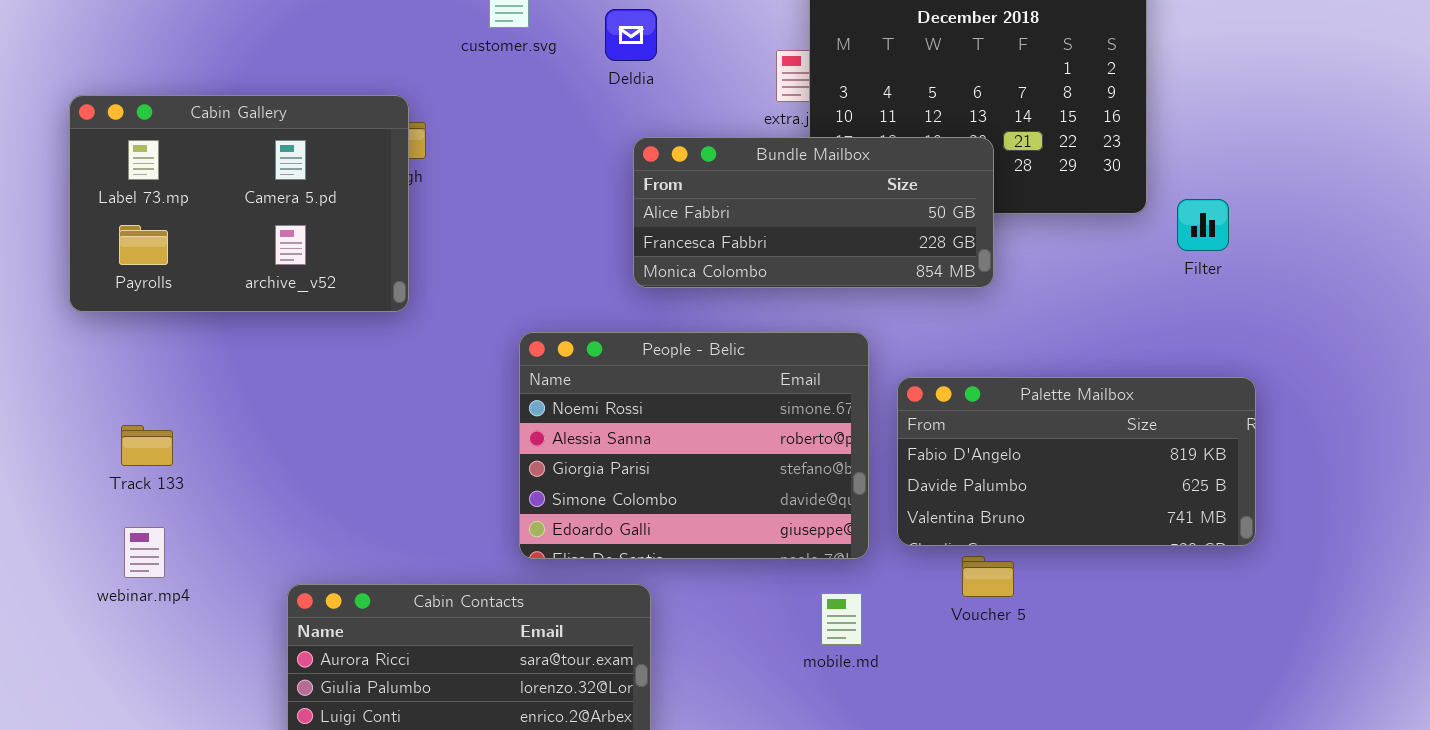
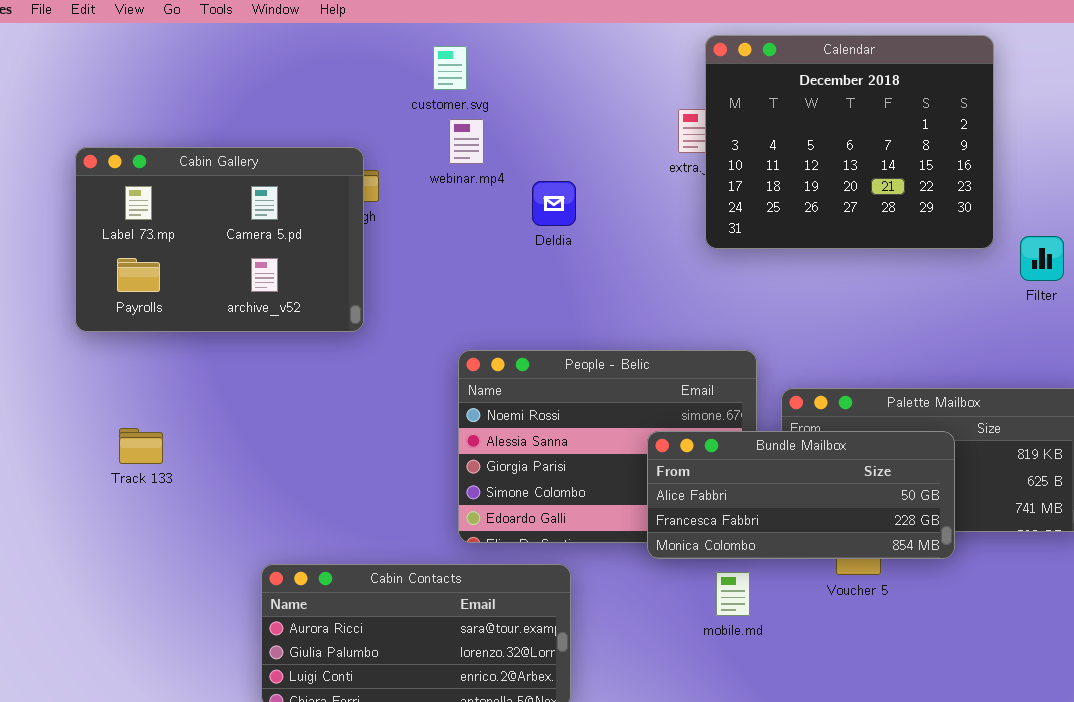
Deldia: [605,9,657,61] -> [532,181,576,226], moved
Bundle Mailbox: [633,137,994,288] -> [647,431,955,559], moved
webinar.mp4: [124,527,165,578] -> [449,119,484,164], moved

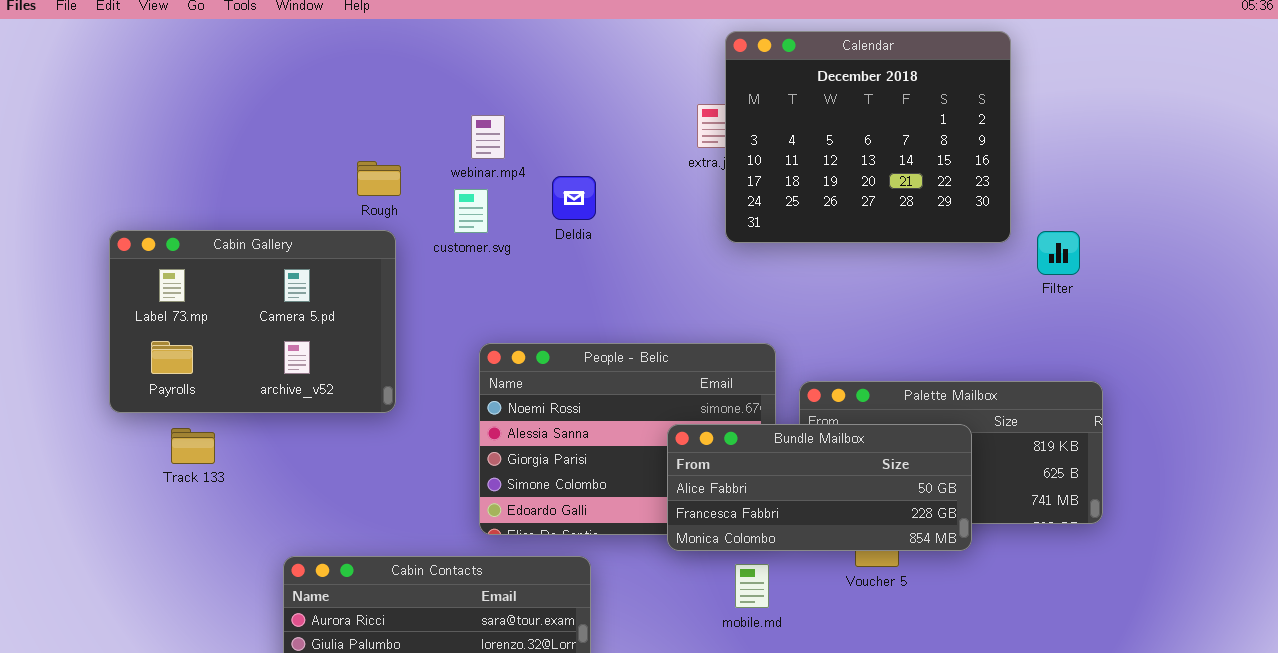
customer.svg: [433,46,467,90] -> [454,189,488,233], moved
Cabin Gallery: [75,147,364,332] -> [109,230,396,413], moved
Track 133: [119,428,163,464] -> [171,428,215,464], moved

